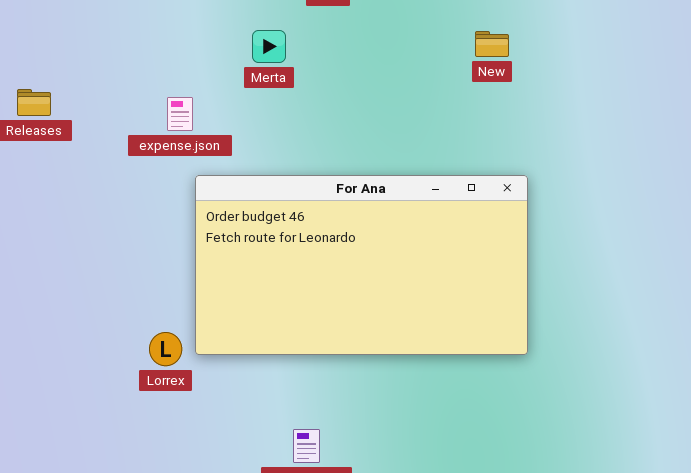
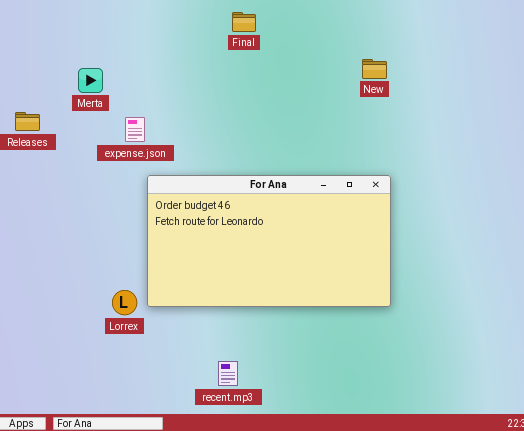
Merta: [252,30,286,63] -> [78,68,103,93], moved
New: [475,31,509,57] -> [362,59,387,79], moved

